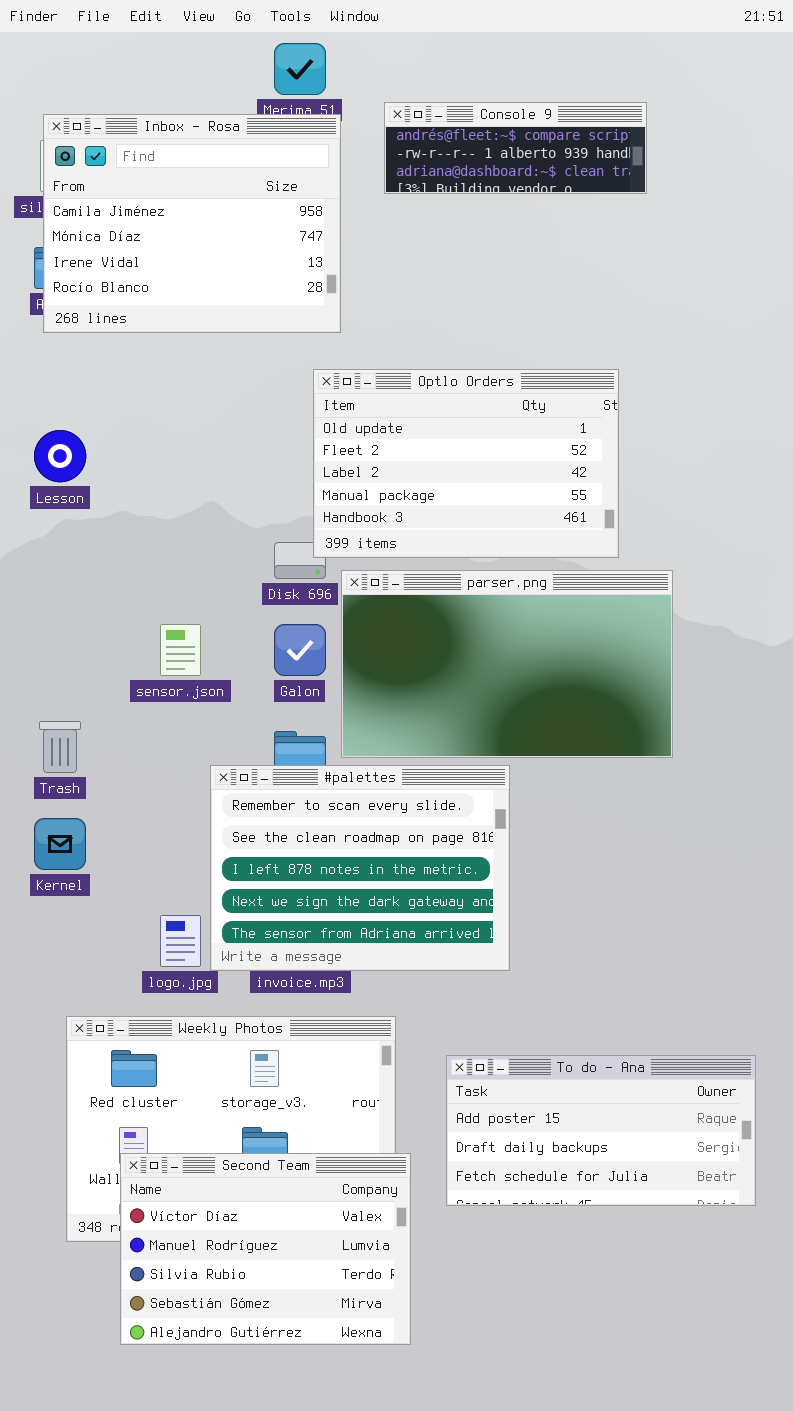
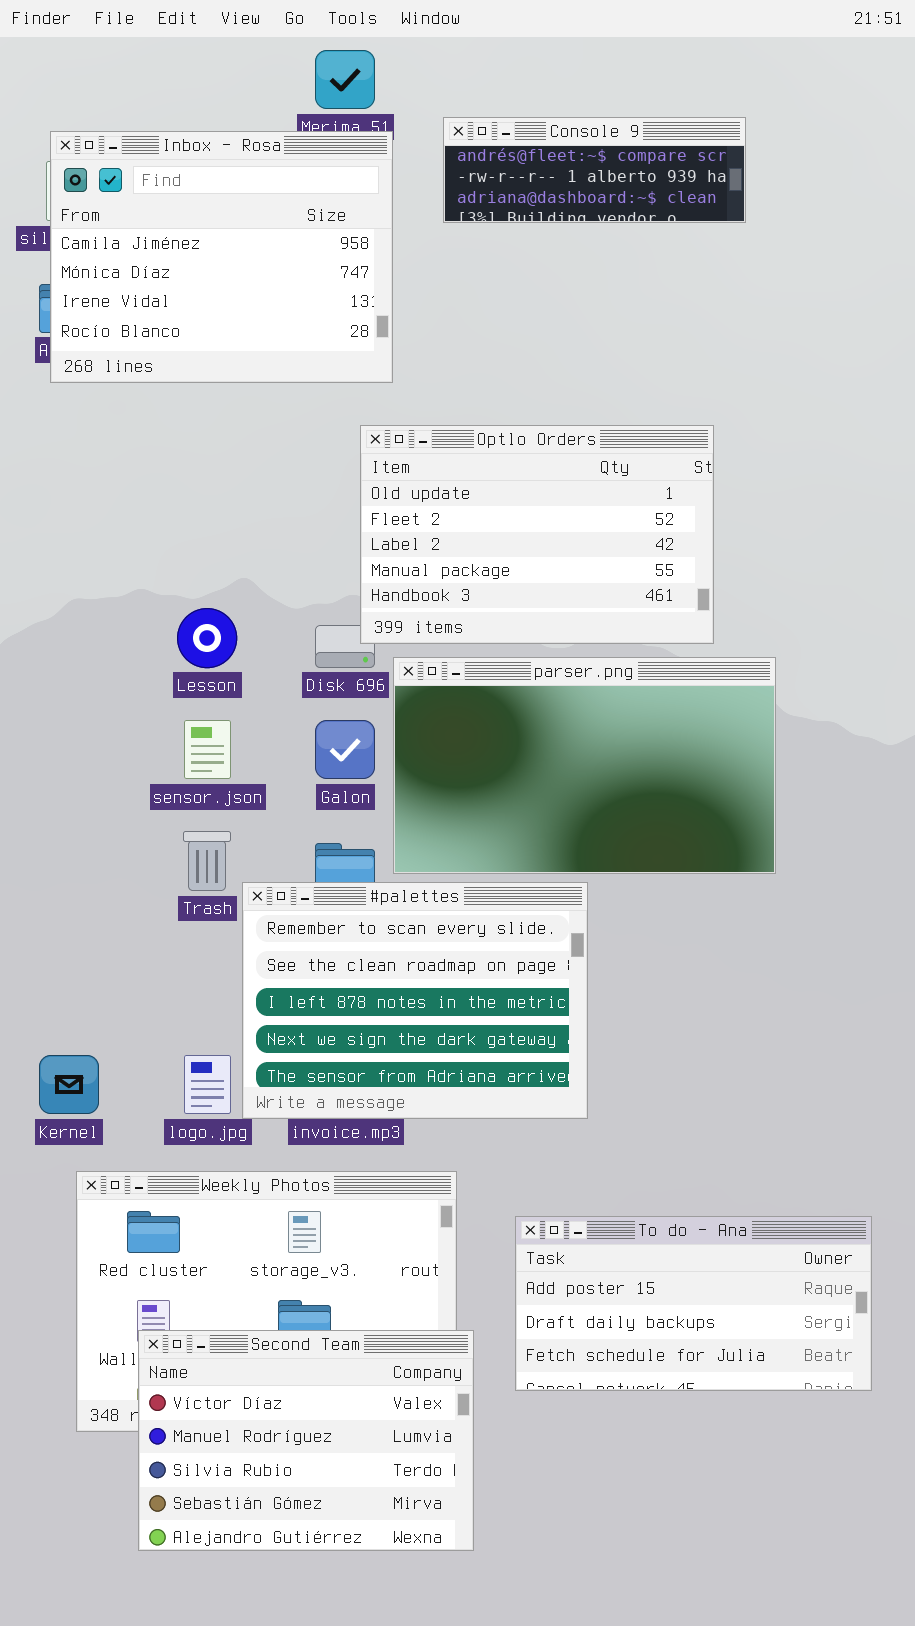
Lesson: [34,430,86,482] -> [177,608,237,668], moved
Trash: [39,721,81,773] -> [183,831,231,891], moved
Kernel: [34,818,86,870] -> [39,1055,99,1114], moved

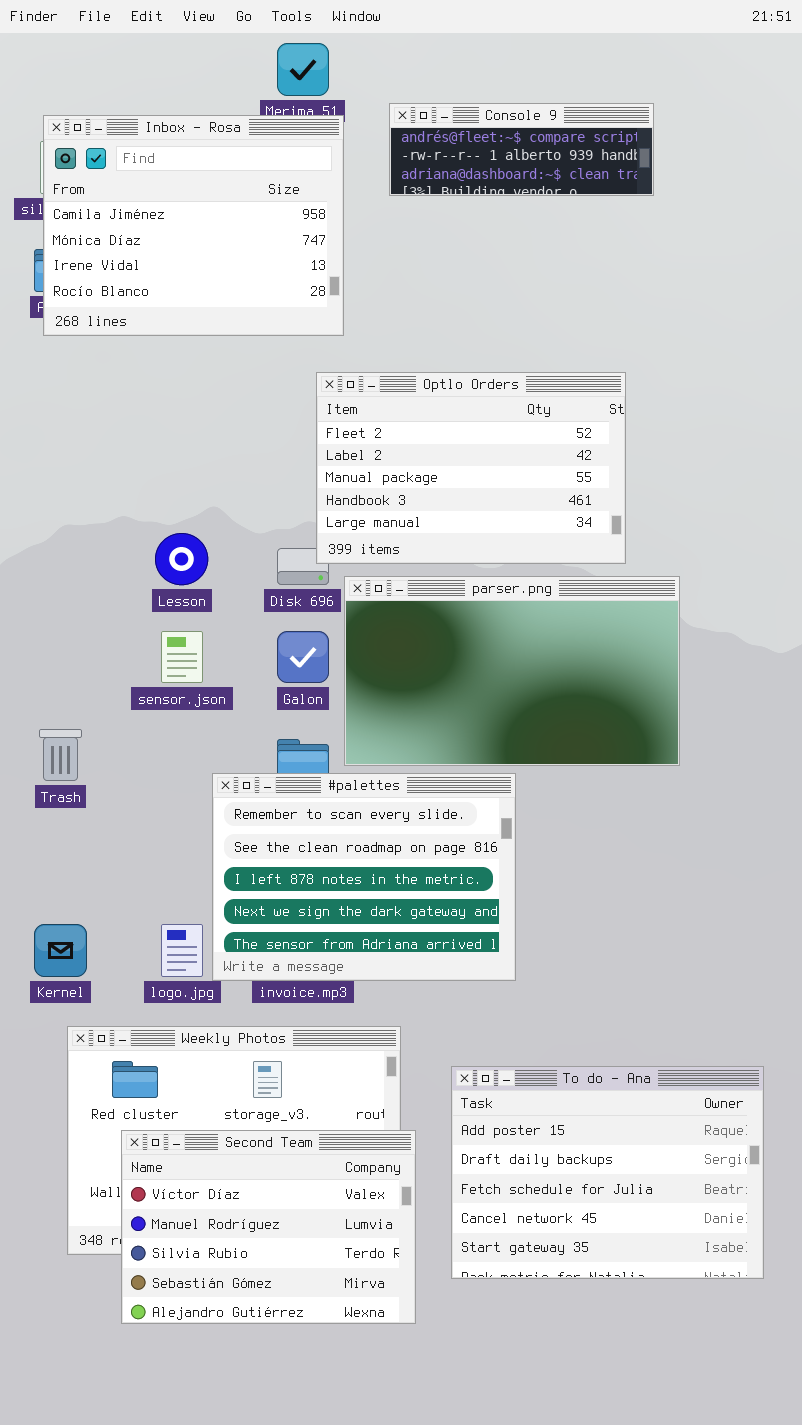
Optlo Orders: [360,425,714,644] -> [316,372,626,564], scrolled down 1 row
Trash: [183,831,231,891] -> [39,729,82,781], moved
To do - Ana: [515,1216,872,1391] -> [451,1066,764,1279], resized
Second Team: [138,1330,474,1551] -> [121,1130,416,1324], moved

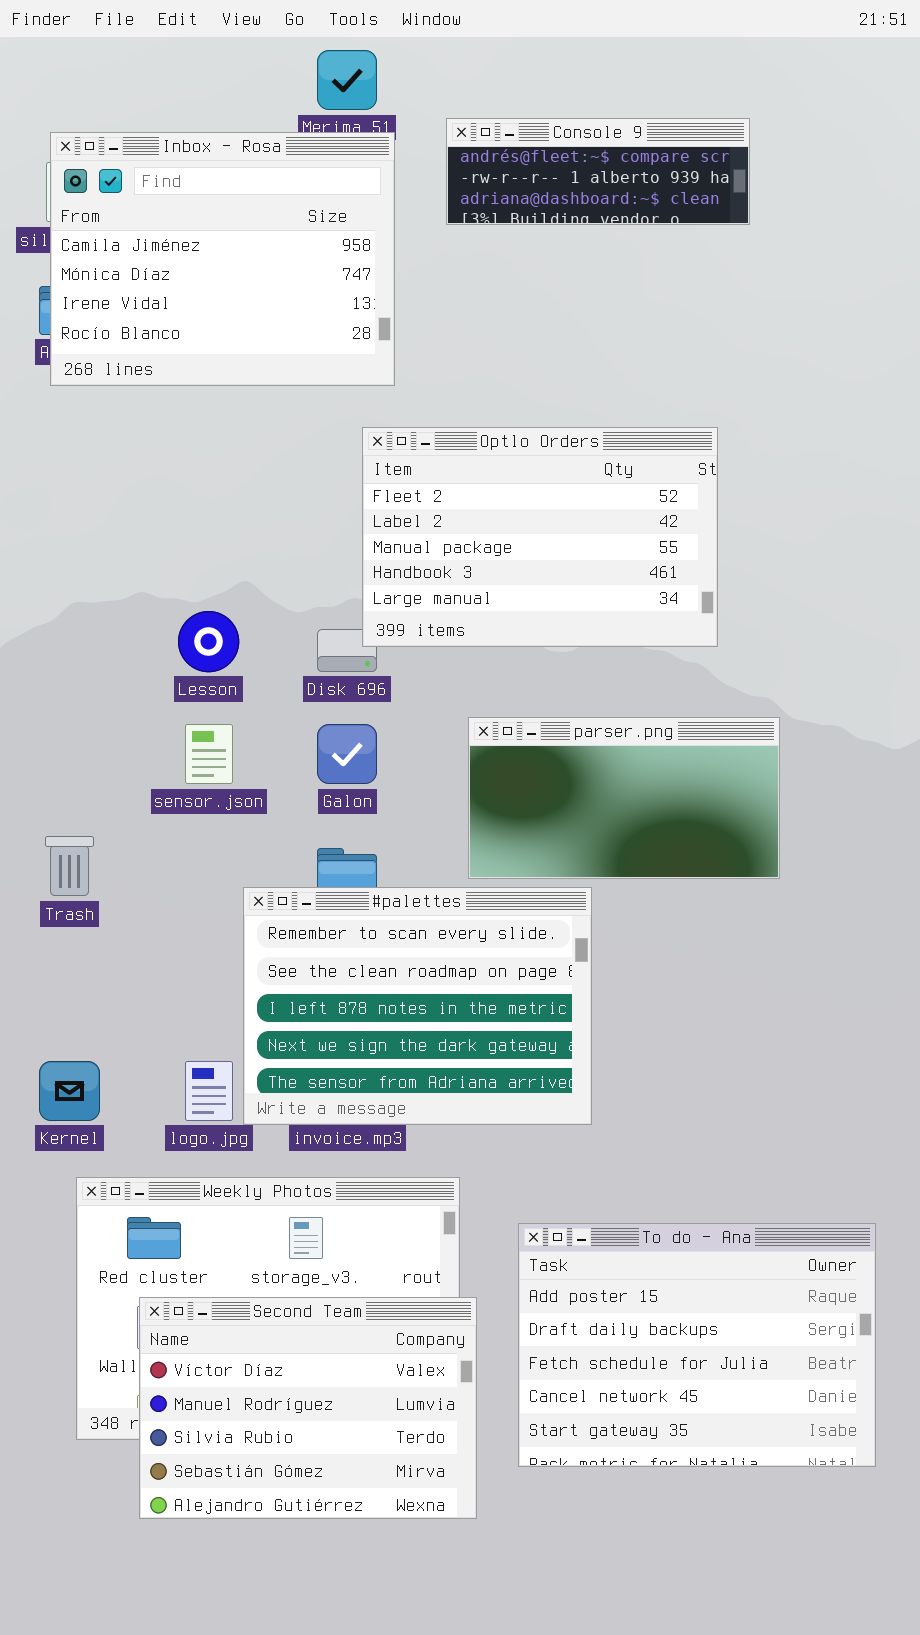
parser.png: [344,576,680,766] -> [468,717,780,879], resized

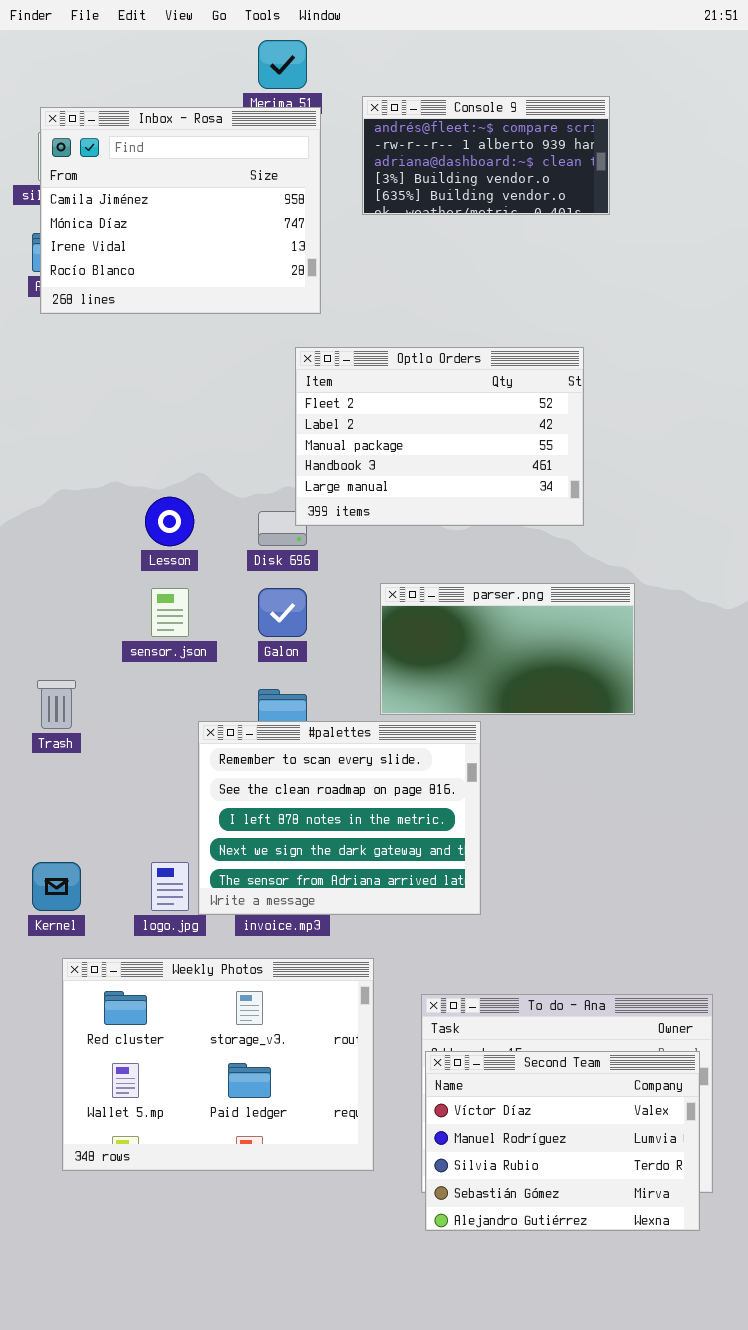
Console 9: [446,118,750,225] -> [362,96,610,215], resized
Second Team: [139,1297,477,1519] -> [425,1051,700,1231], moved

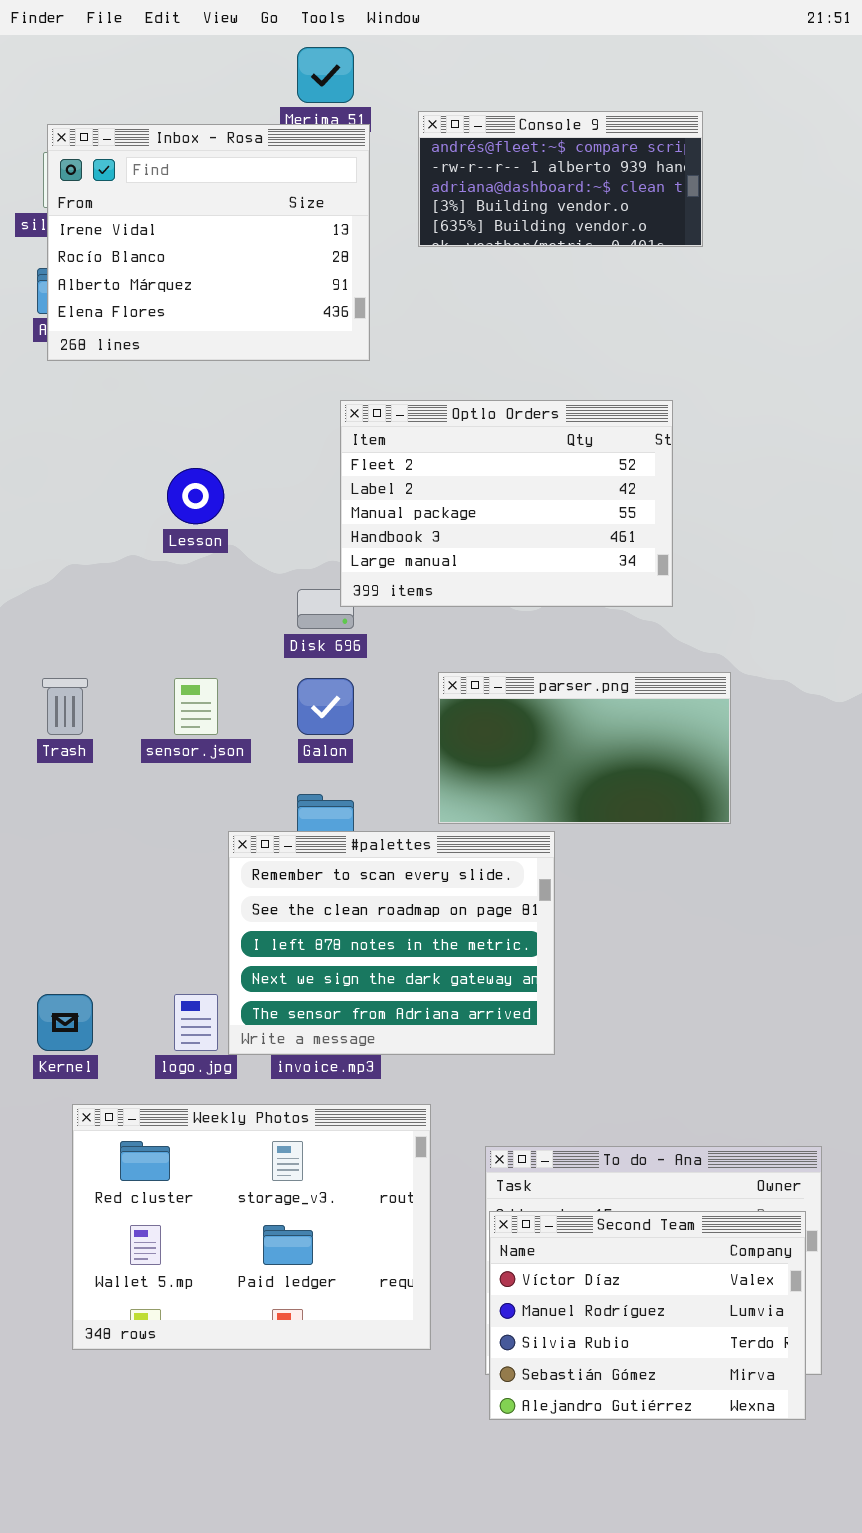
Inbox - Rosa: [40,107,321,314] -> [47,124,370,361], scrolled down 2 rows
Lesson: [145,497,194,546] -> [167,468,224,524], moved
Trash: [37,680,76,729] -> [42,678,88,735], moved

